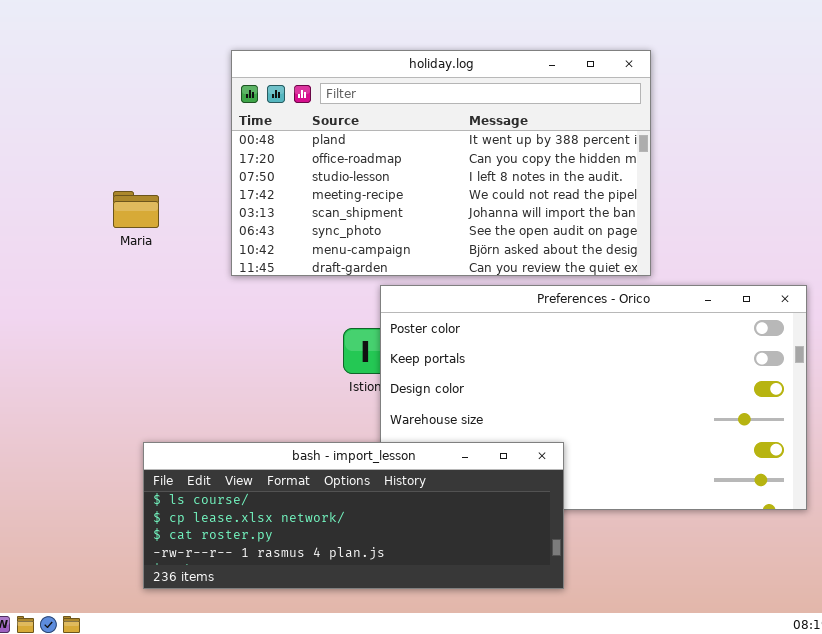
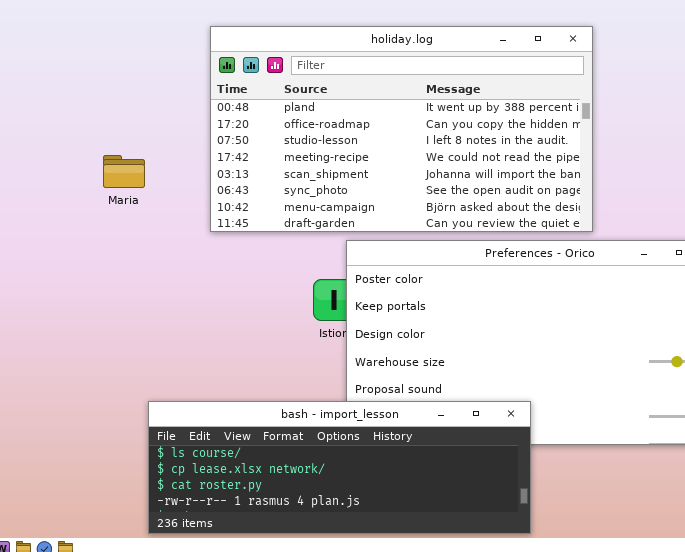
bash - import_lesson: [143,442,564,589] -> [148,401,531,534], moved

